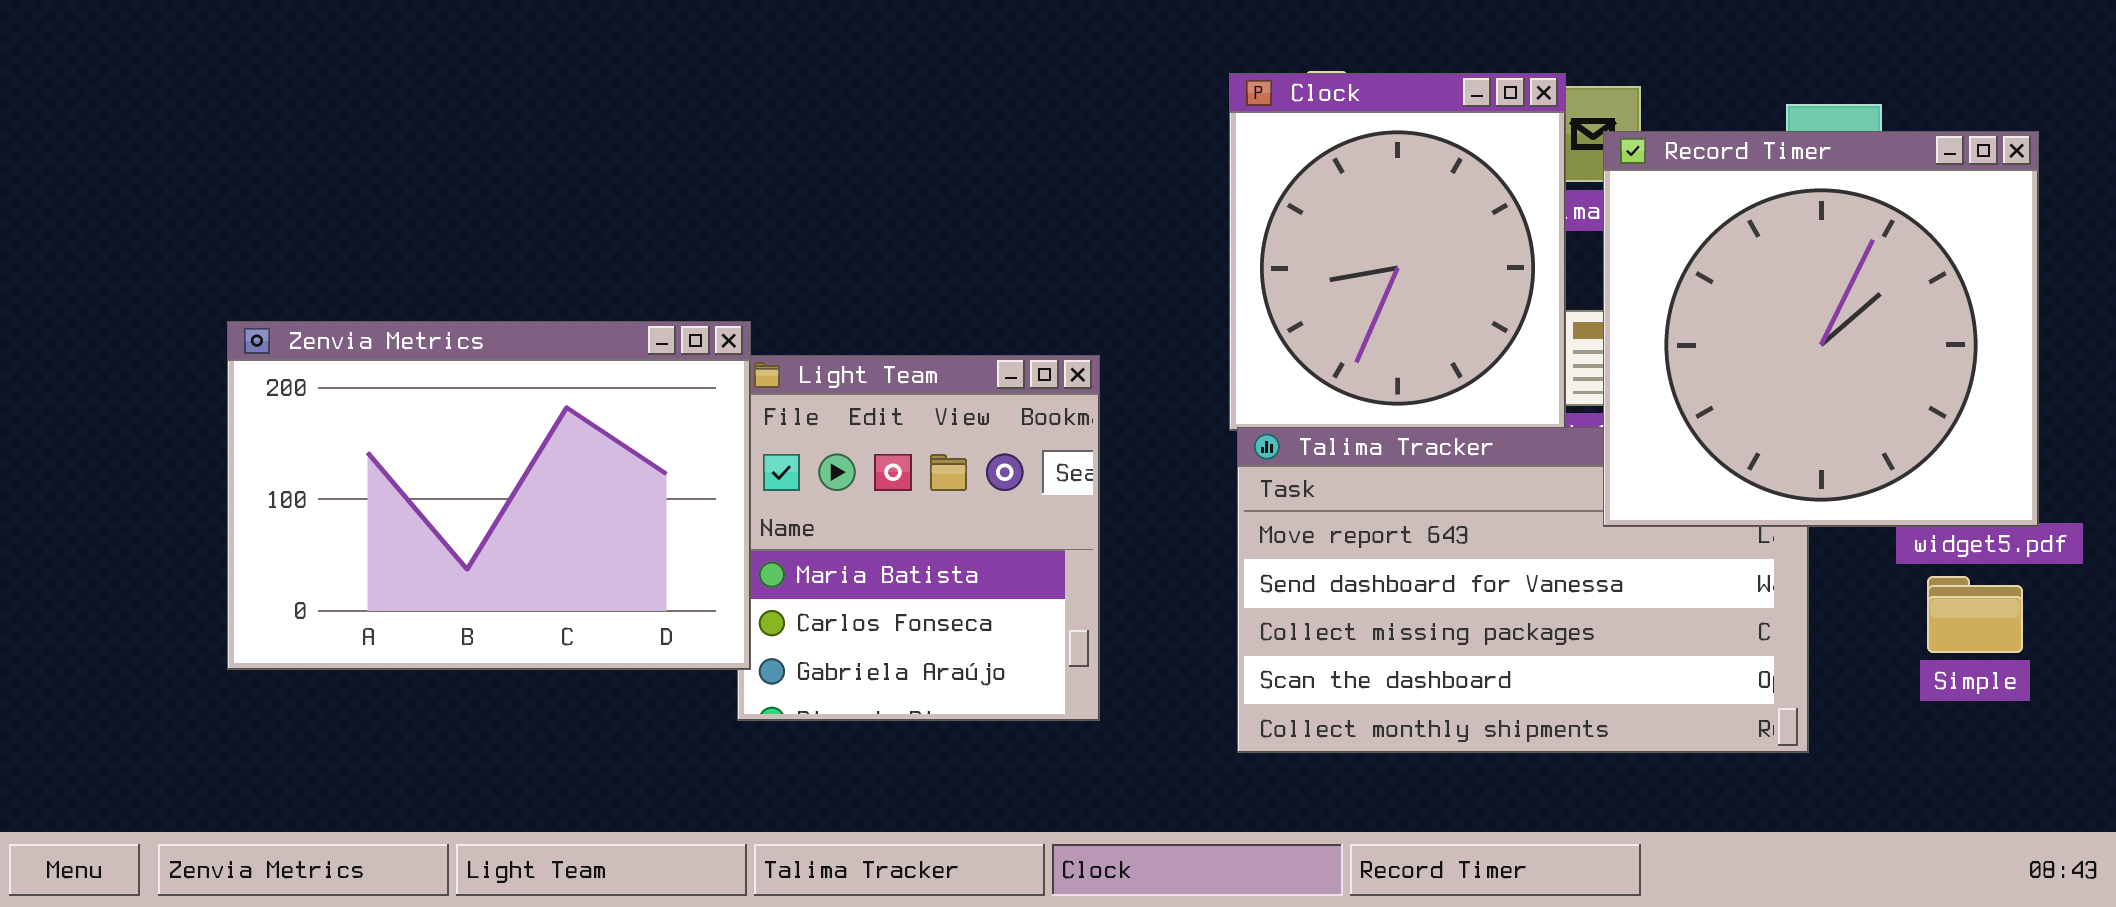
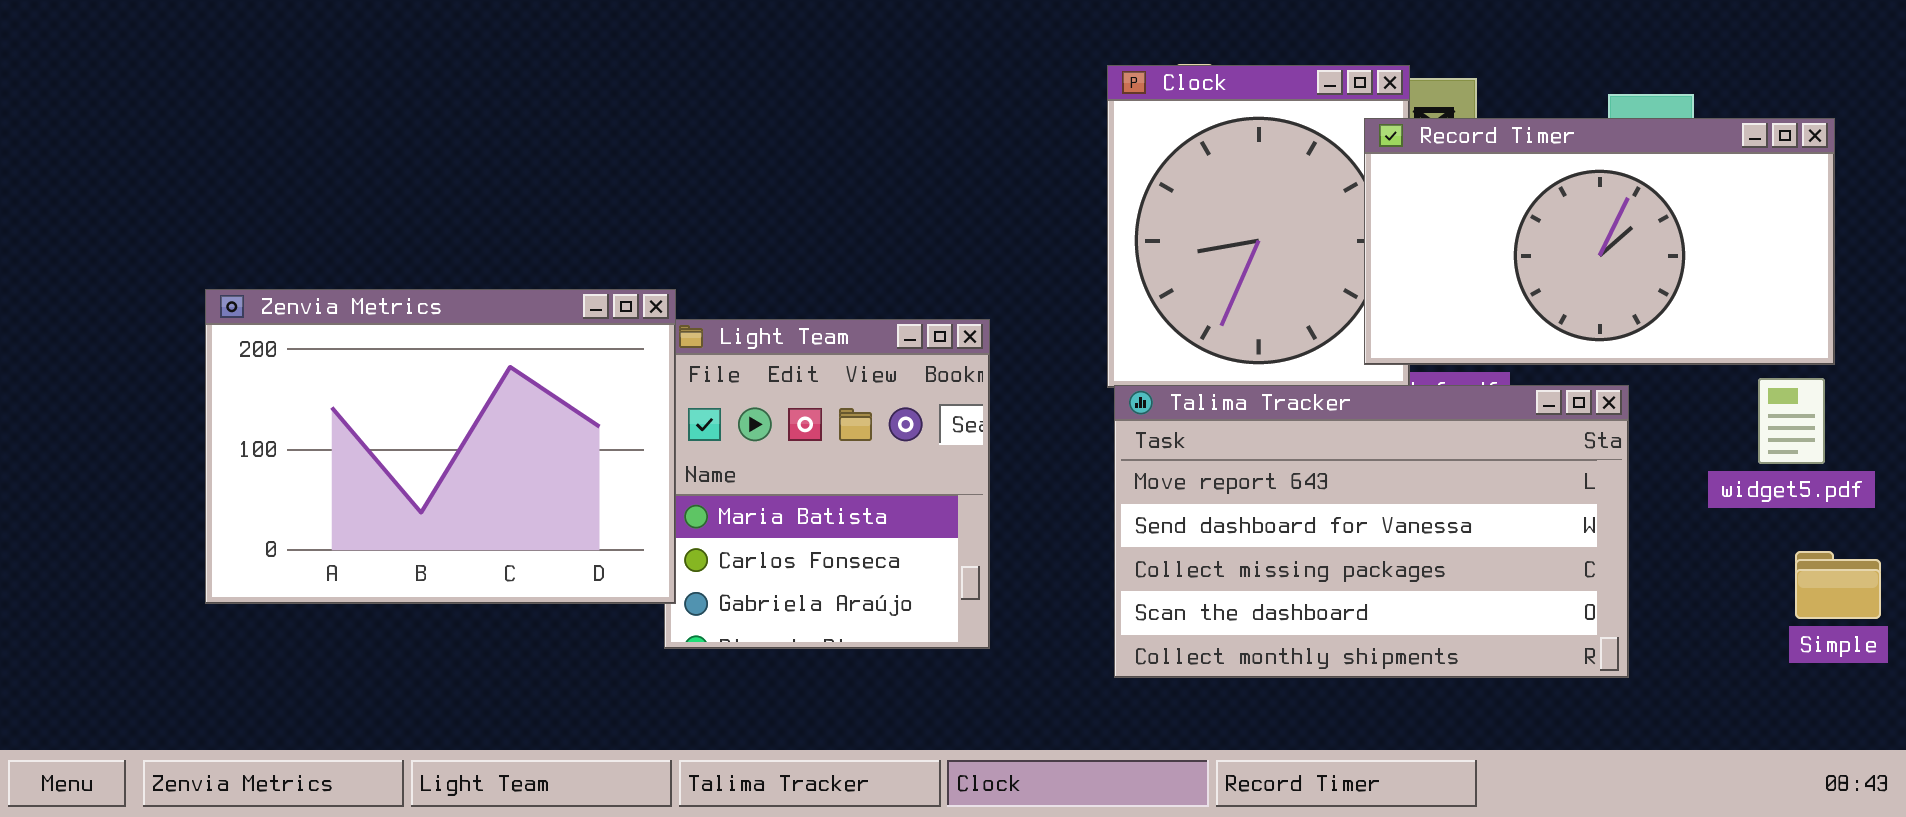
Record Timer: [1603,131,2039,527] -> [1364,118,1835,365], resized
Simple: [1927,576,2023,653] -> [1795,551,1881,619], moved

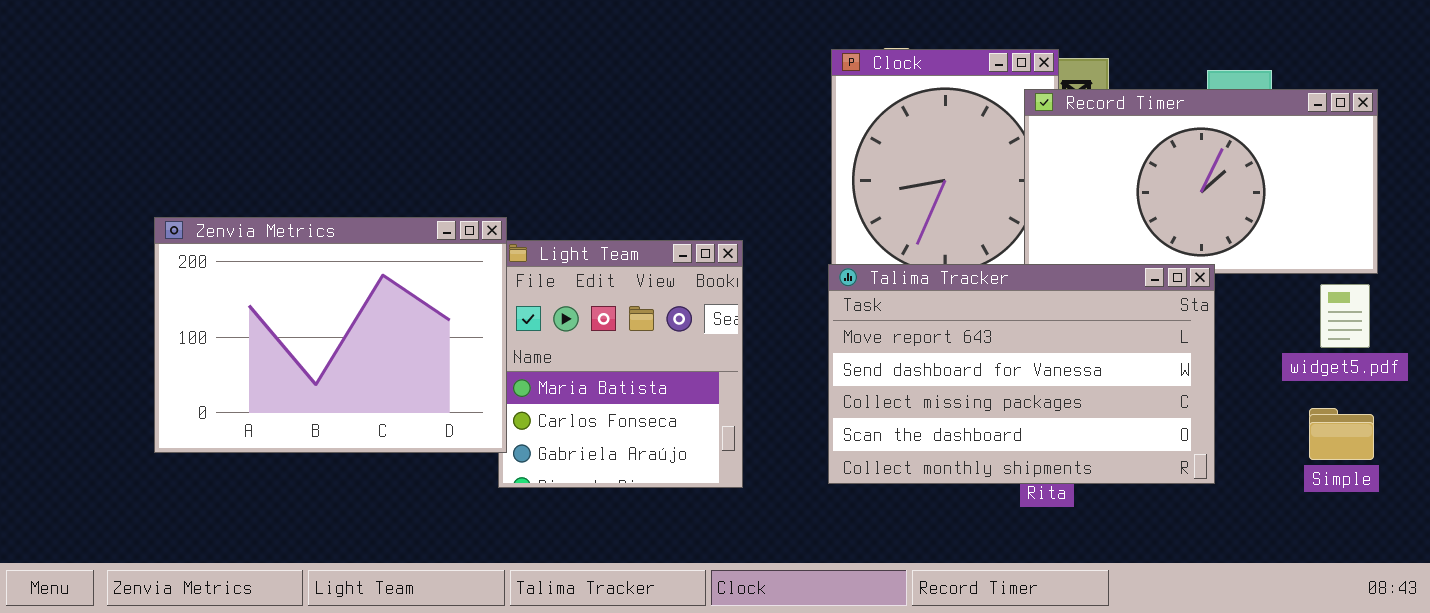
Talima Tracker: [1114,385,1629,678] -> [828,264,1215,484], moved
Simple: [1795,551,1881,619] -> [1309,408,1374,460], moved

